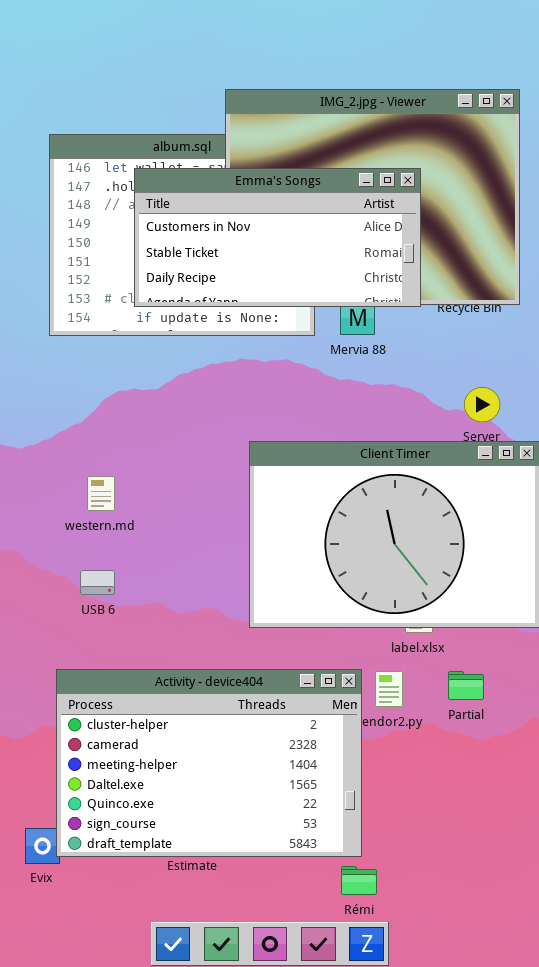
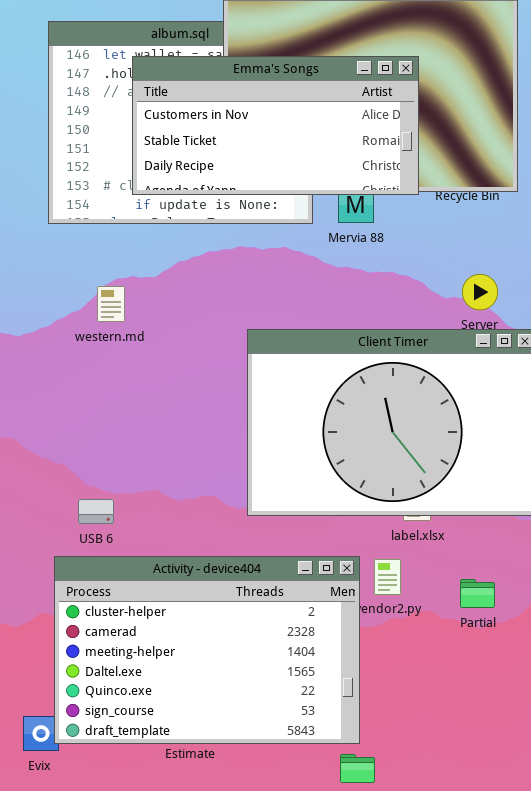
western.md: [87,476,115,511] -> [97,286,125,322], moved
USB 6: [80,570,115,595] -> [78,499,114,524], moved
Partial: [448,671,484,700] -> [460,579,495,608], moved

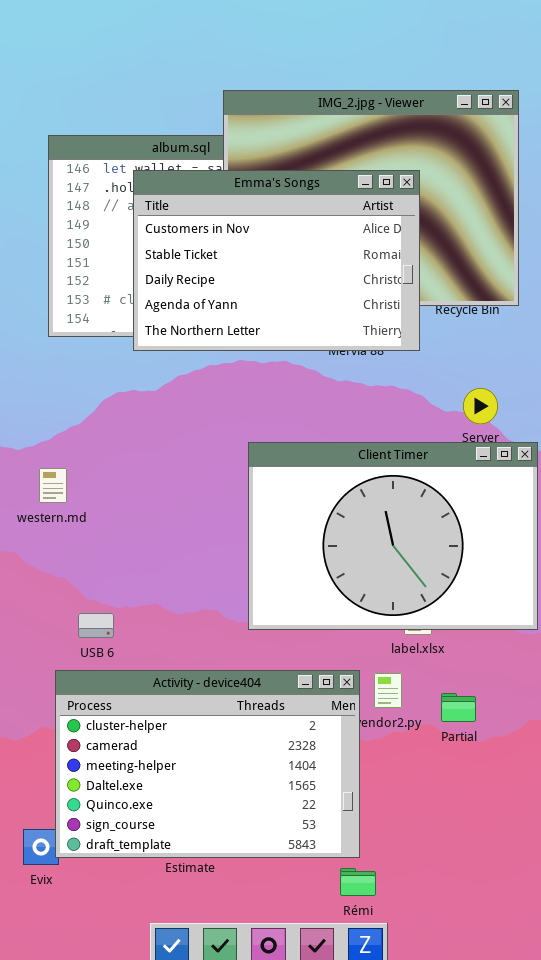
Emma's Songs: [132,56,419,195] -> [133,170,420,351], resized
western.md: [97,286,125,322] -> [39,468,67,503], moved
Partial: [460,579,495,608] -> [441,693,476,722], moved

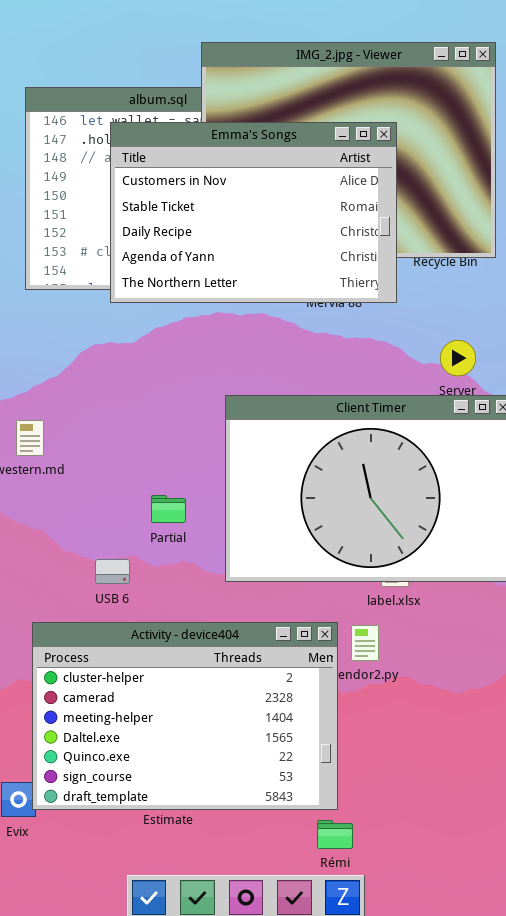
USB 6: [78,613,114,638] -> [95,559,130,584], moved
Partial: [441,693,476,722] -> [151,495,186,523], moved

